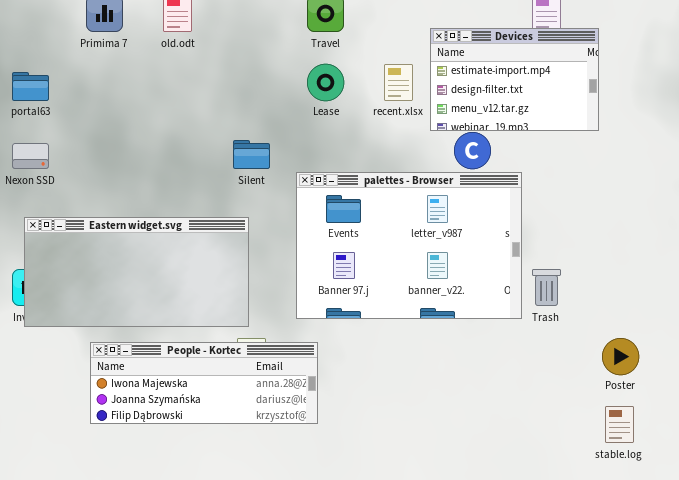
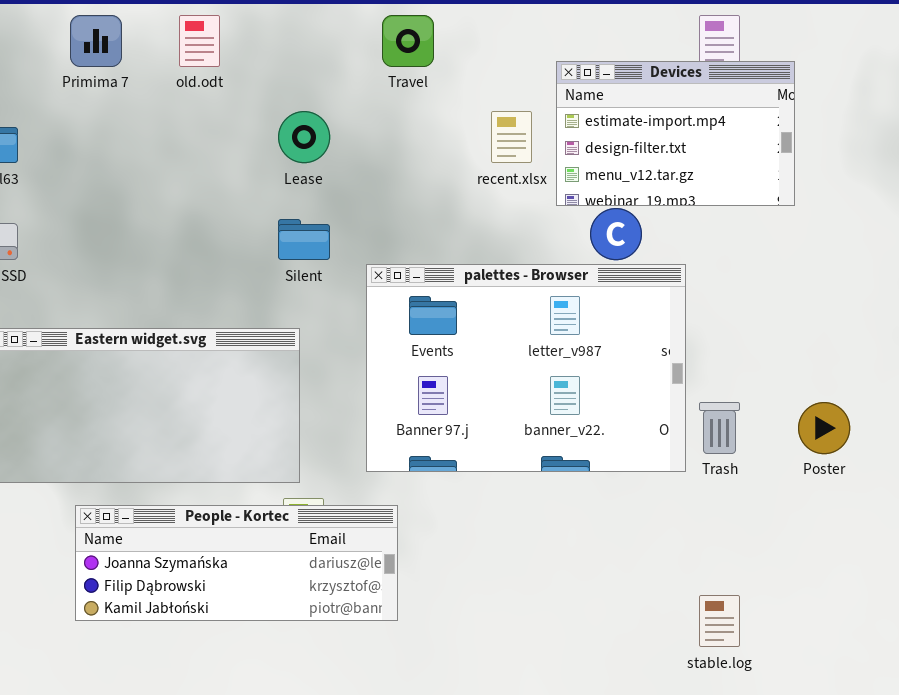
Lease: [307,64,344,101] -> [278,111,330,163], moved
Poster: [602,338,639,375] -> [798,402,850,454], moved
People - Kortec: [90,342,318,424] -> [75,505,398,621], scrolled down 1 row
stable.log: [605,406,634,443] -> [699,595,740,647], moved

